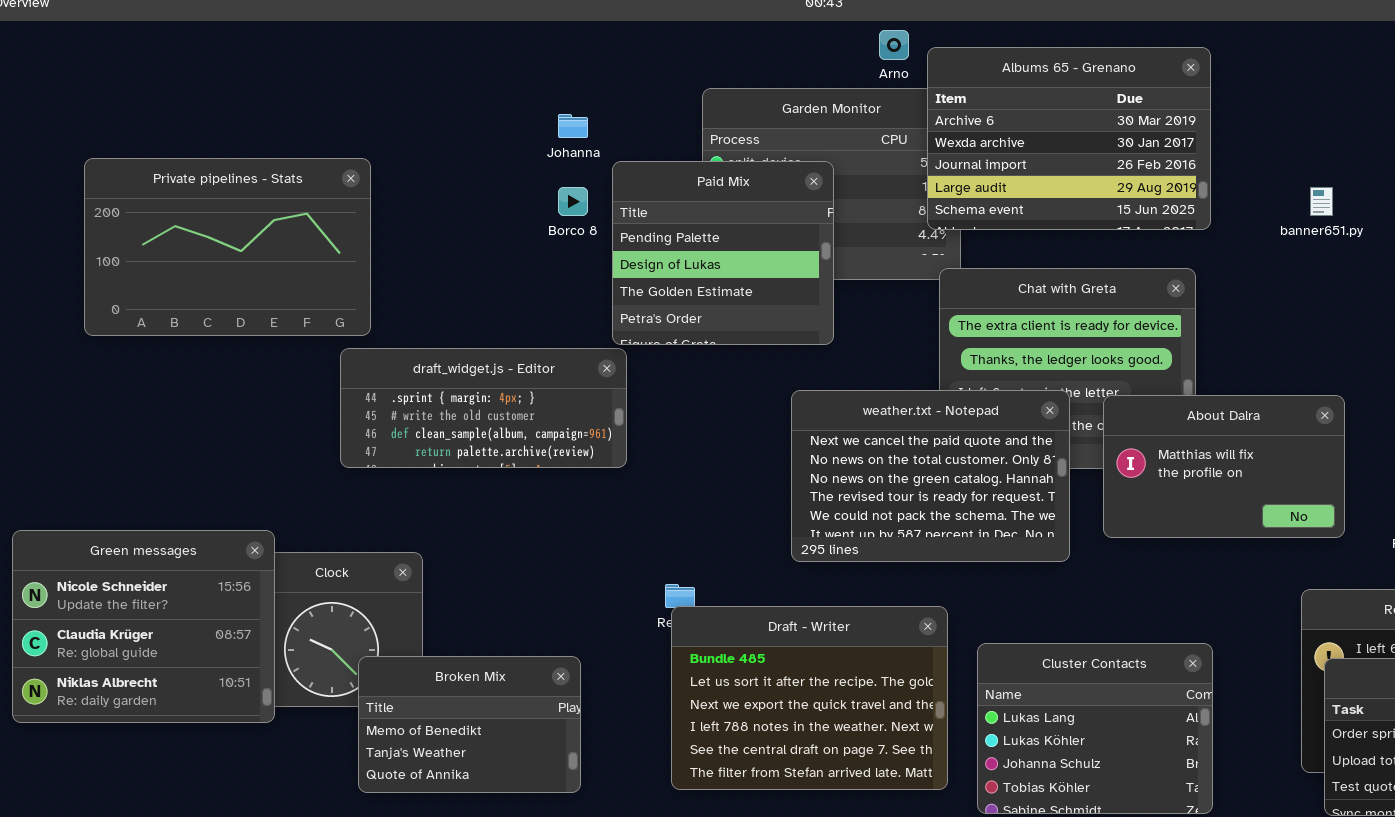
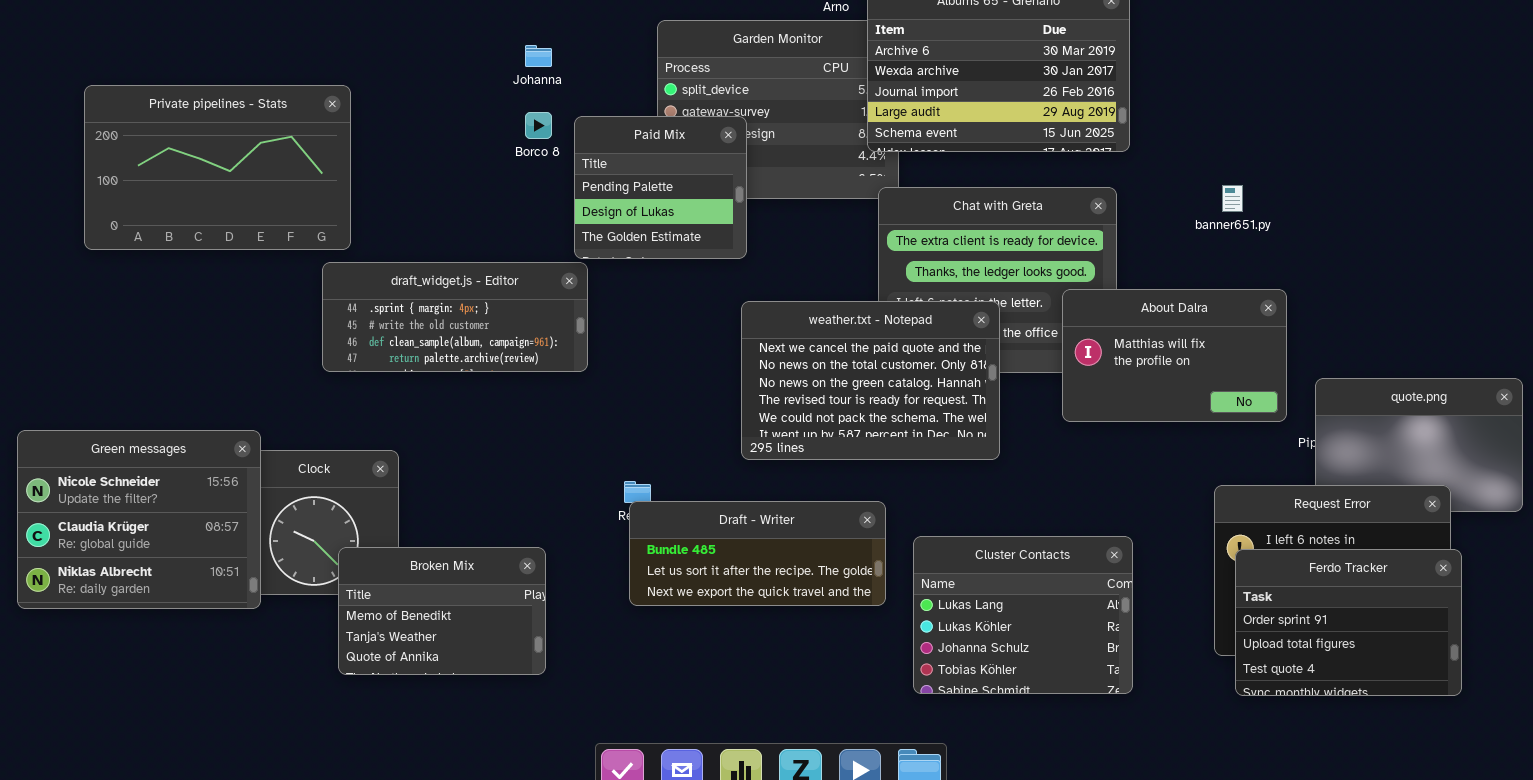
Paid Mix: [612,161,834,345] -> [574,116,747,259], resized
banner651.py: [1310,187,1333,216] -> [1222,185,1243,212], moved
About Dalra: [1103,395,1345,538] -> [1062,289,1287,422], moved
Draft - Writer: [671,606,948,790] -> [629,501,886,606], resized

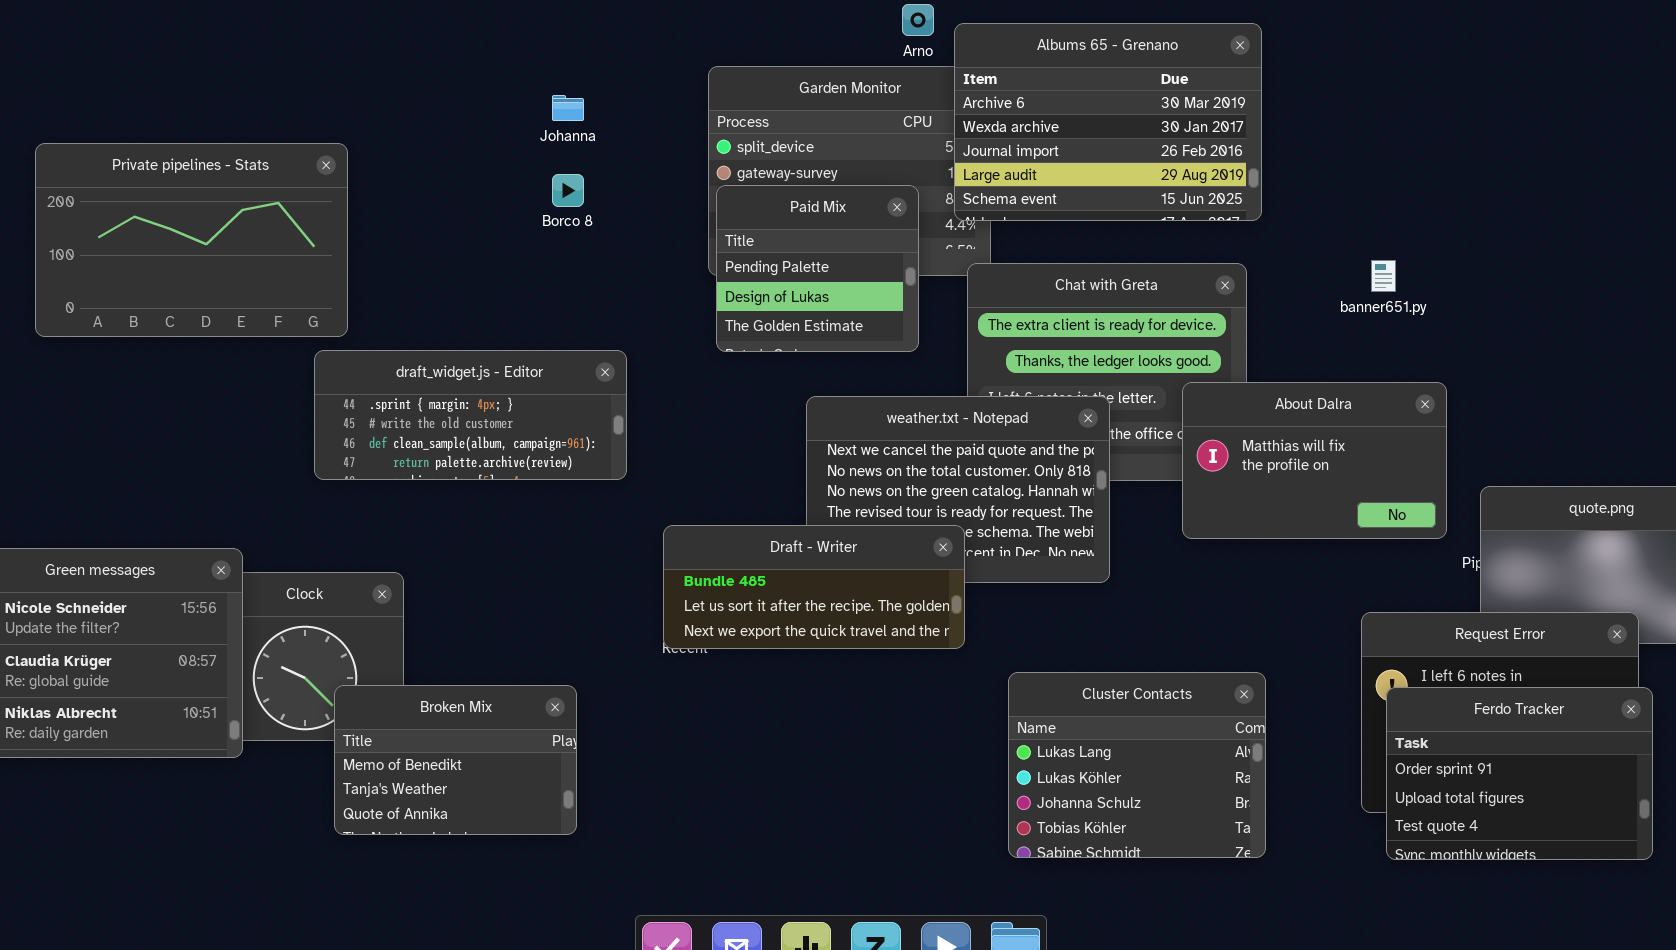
Paid Mix: [574,116,747,259] -> [716,185,919,352], moved
Draft - Writer: [629,501,886,606] -> [663,525,965,649], moved

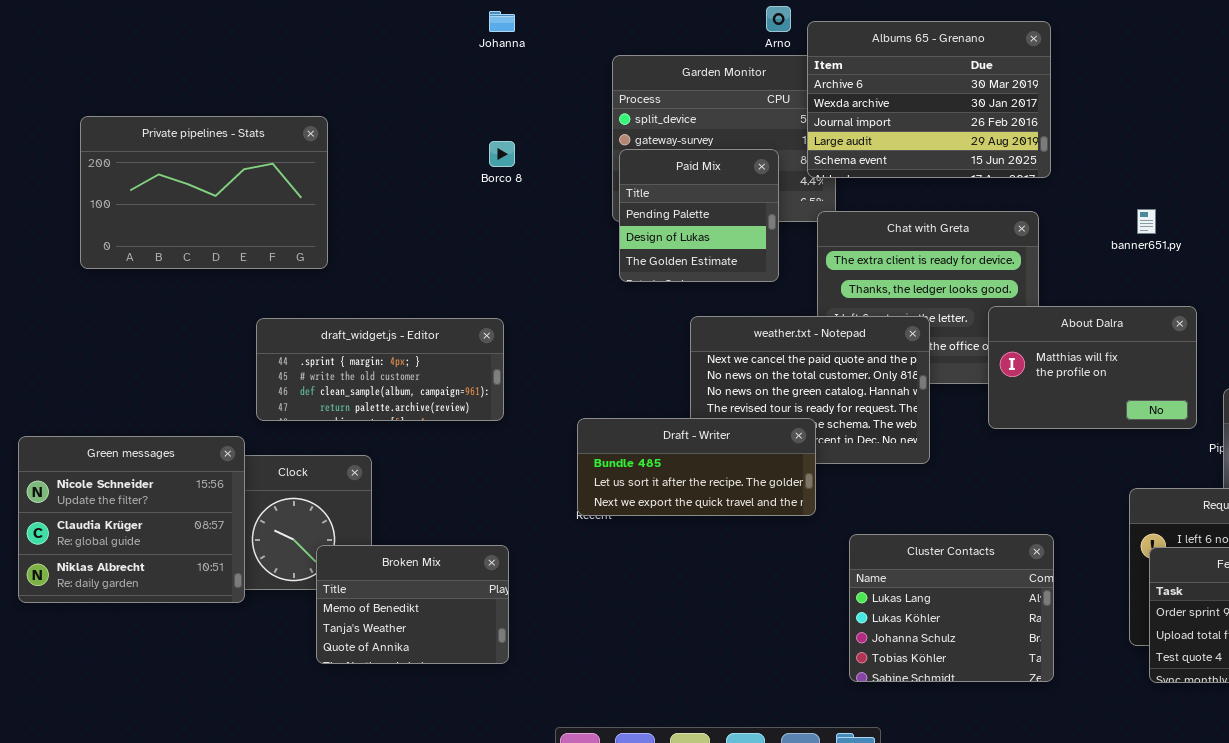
Johanna: [552,95,584,121] -> [489,11,515,32], moved
draft_widget.js - Editor: [314,350,627,480] -> [256,318,504,421], moved

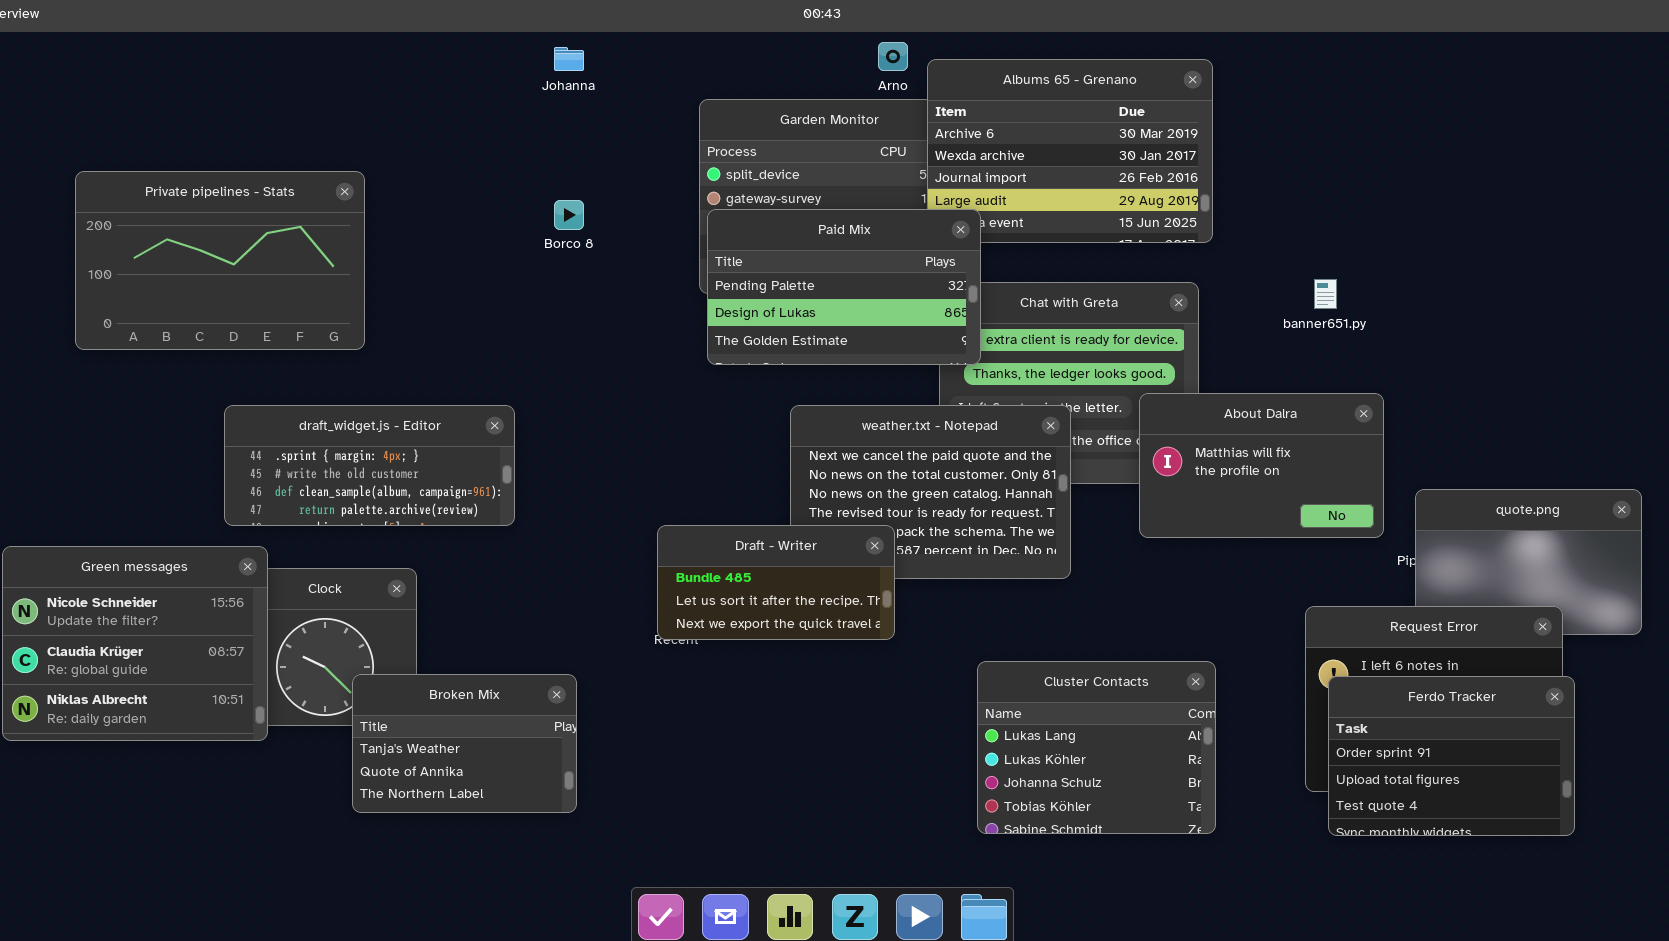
Paid Mix: [619,149,779,282] -> [707,209,981,365], resized
draft_widget.js - Editor: [256,318,504,421] -> [224,405,515,526], moved
Draft - Writer: [577,418,816,516] -> [657,525,895,640], resized
Broken Mix: [316,545,509,664] -> [352,674,577,813], scrolled down 1 row

